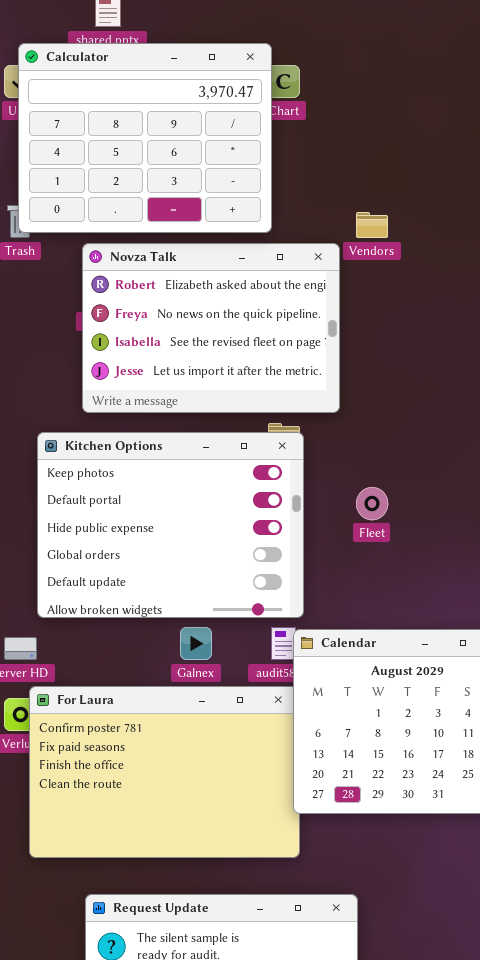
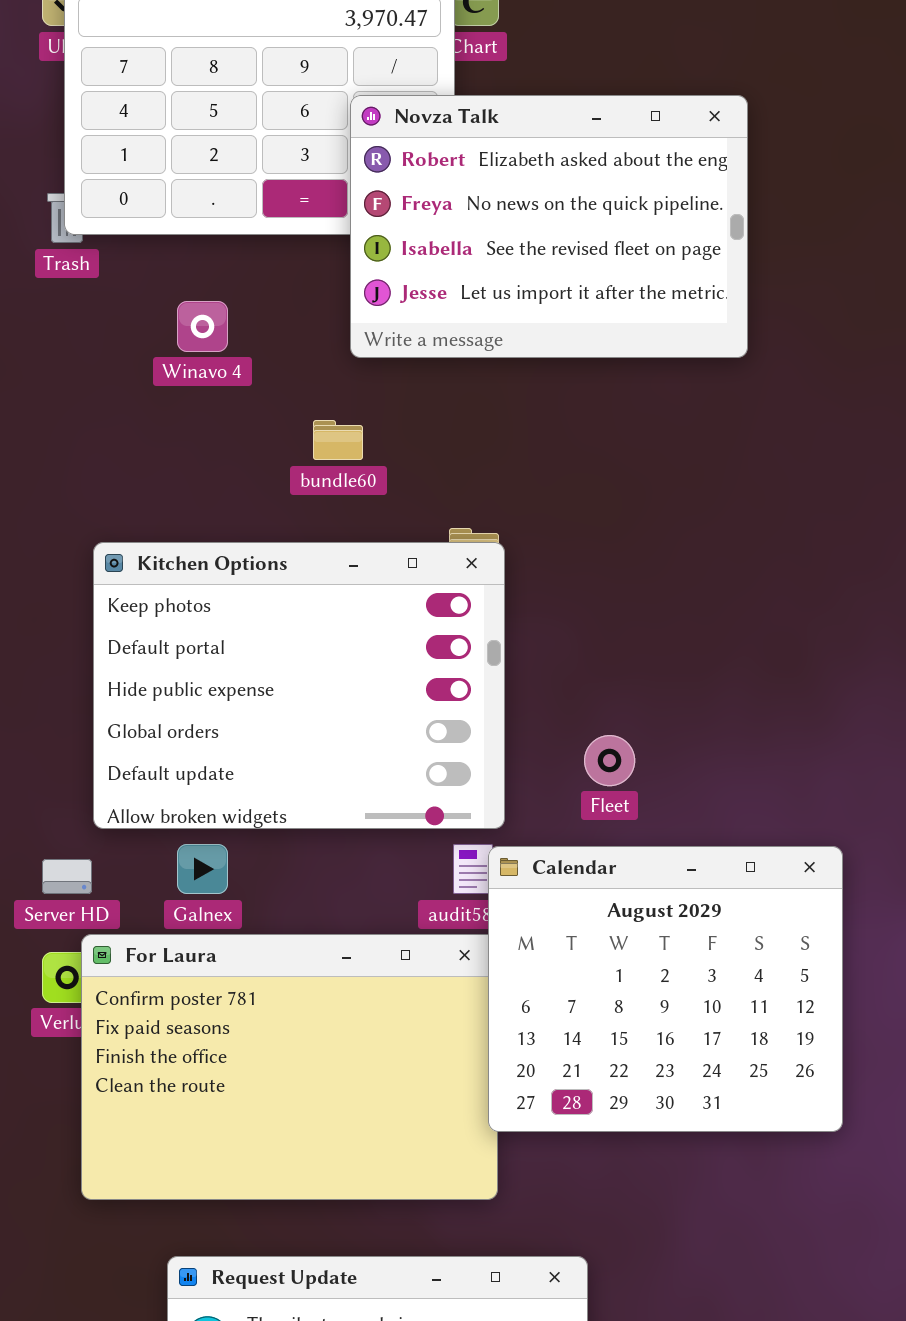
Novza Talk: [82,243,340,413] -> [350,95,748,358], moved
Fleet: [356,487,388,520] -> [584,735,635,786], moved
Galnex: [180,627,212,660] -> [177,844,228,894], moved

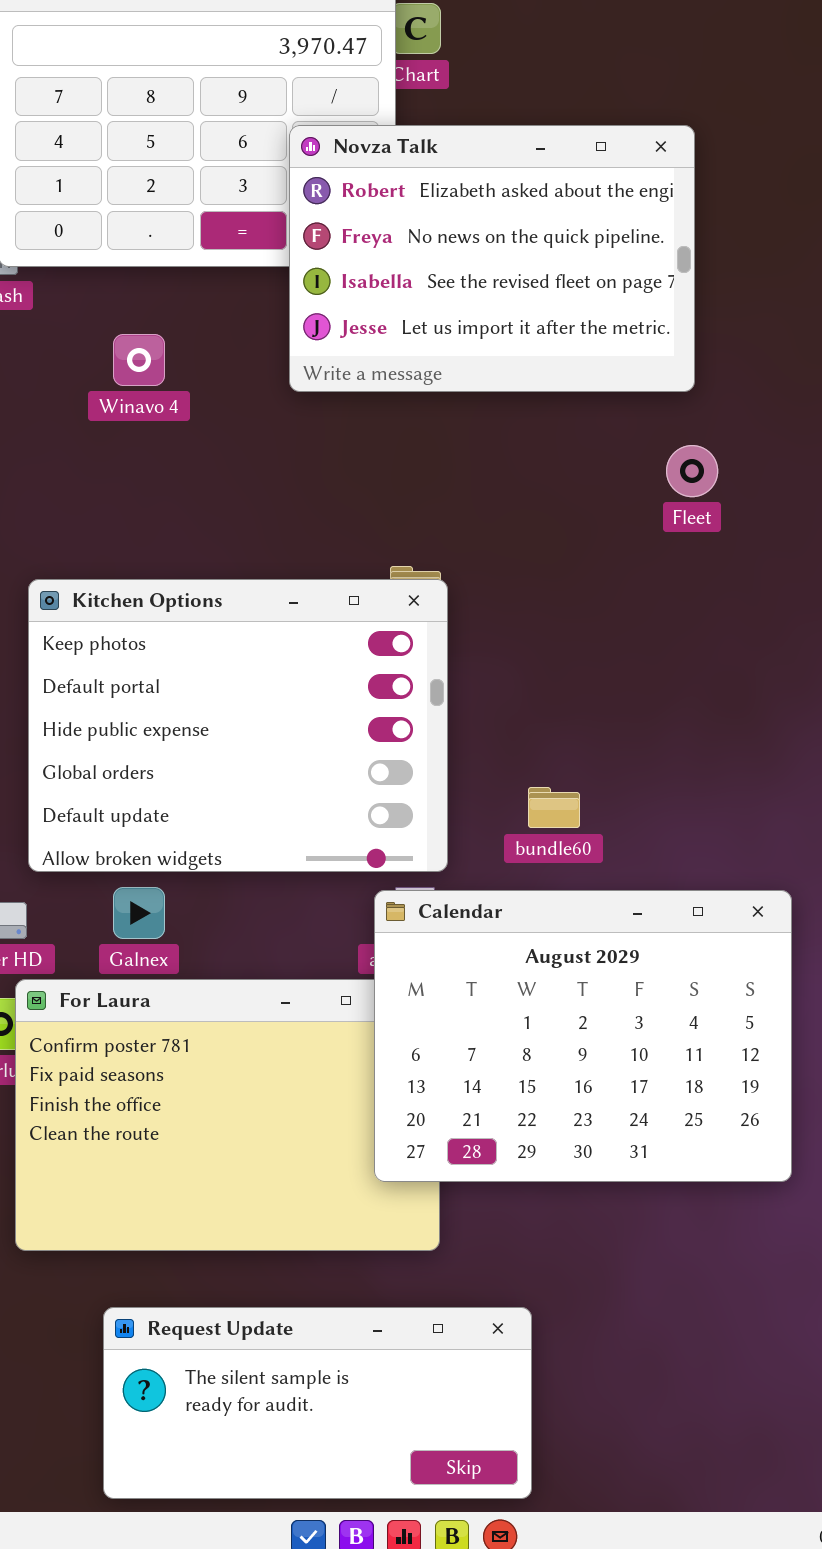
bundle60: [313,420,363,460] -> [528,787,580,828], moved
Fleet: [584,735,635,786] -> [666,445,718,497], moved
Calendar: [488,846,843,1132] -> [374,890,792,1182], resized

